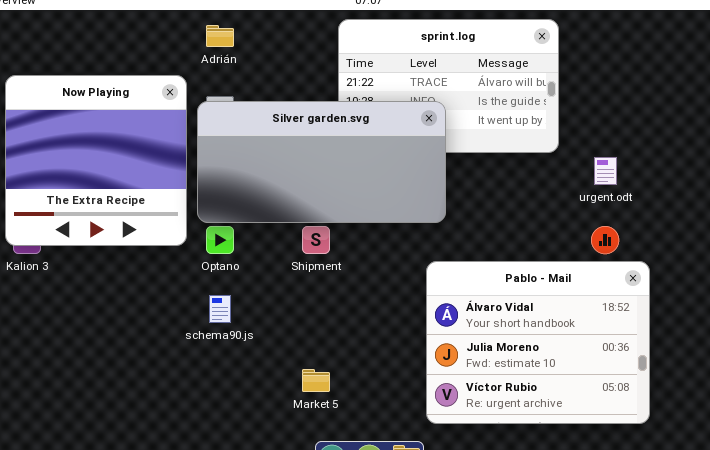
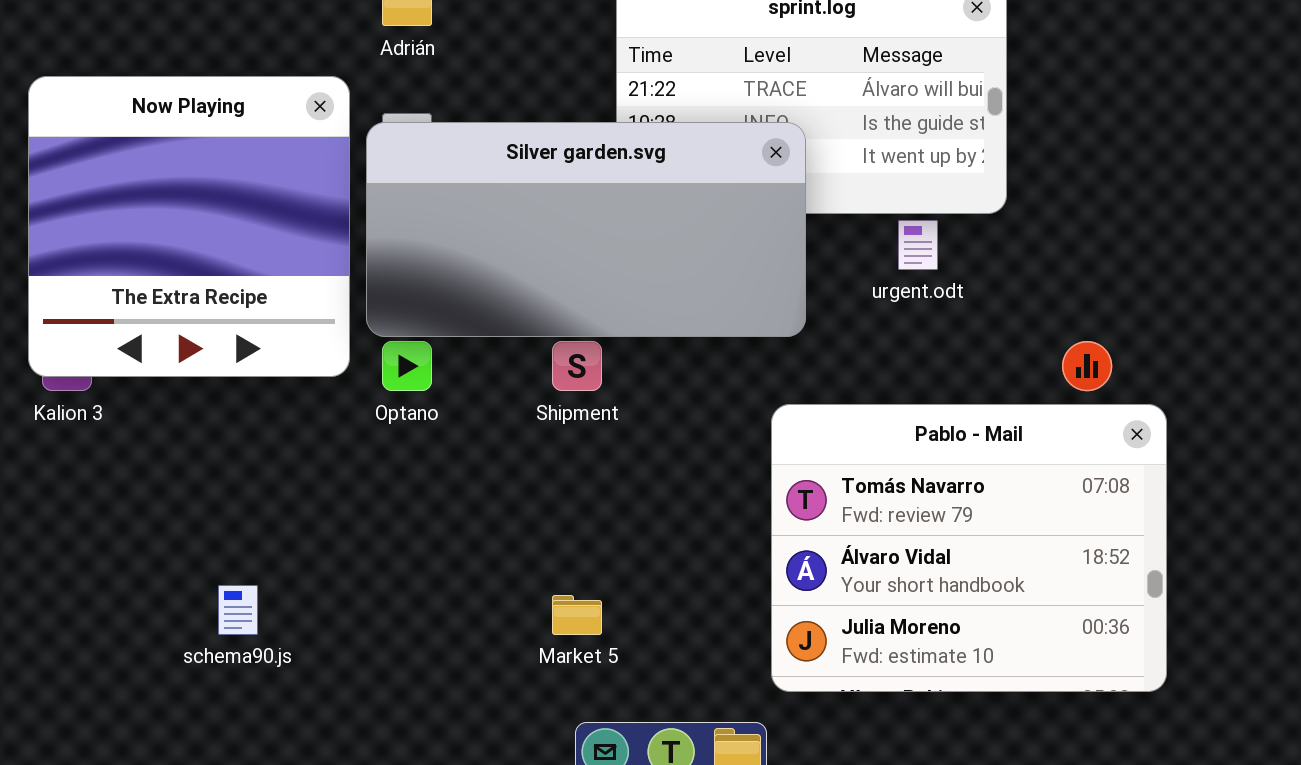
urgent.odt: [594,157,617,185] -> [898,220,938,270], moved
Pablo - Mail: [426,261,650,424] -> [771,404,1167,692], scrolled up 1 row
schema90.js: [209,295,231,323] -> [218,585,258,635], moved

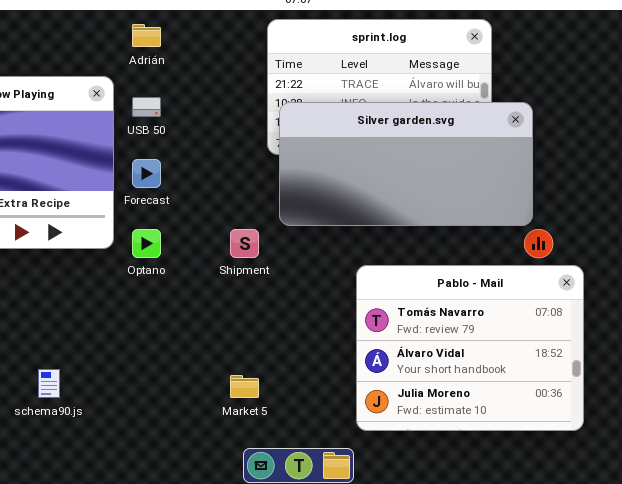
Silver garden.svg: [366,122,806,337] -> [279,102,533,226], moved

